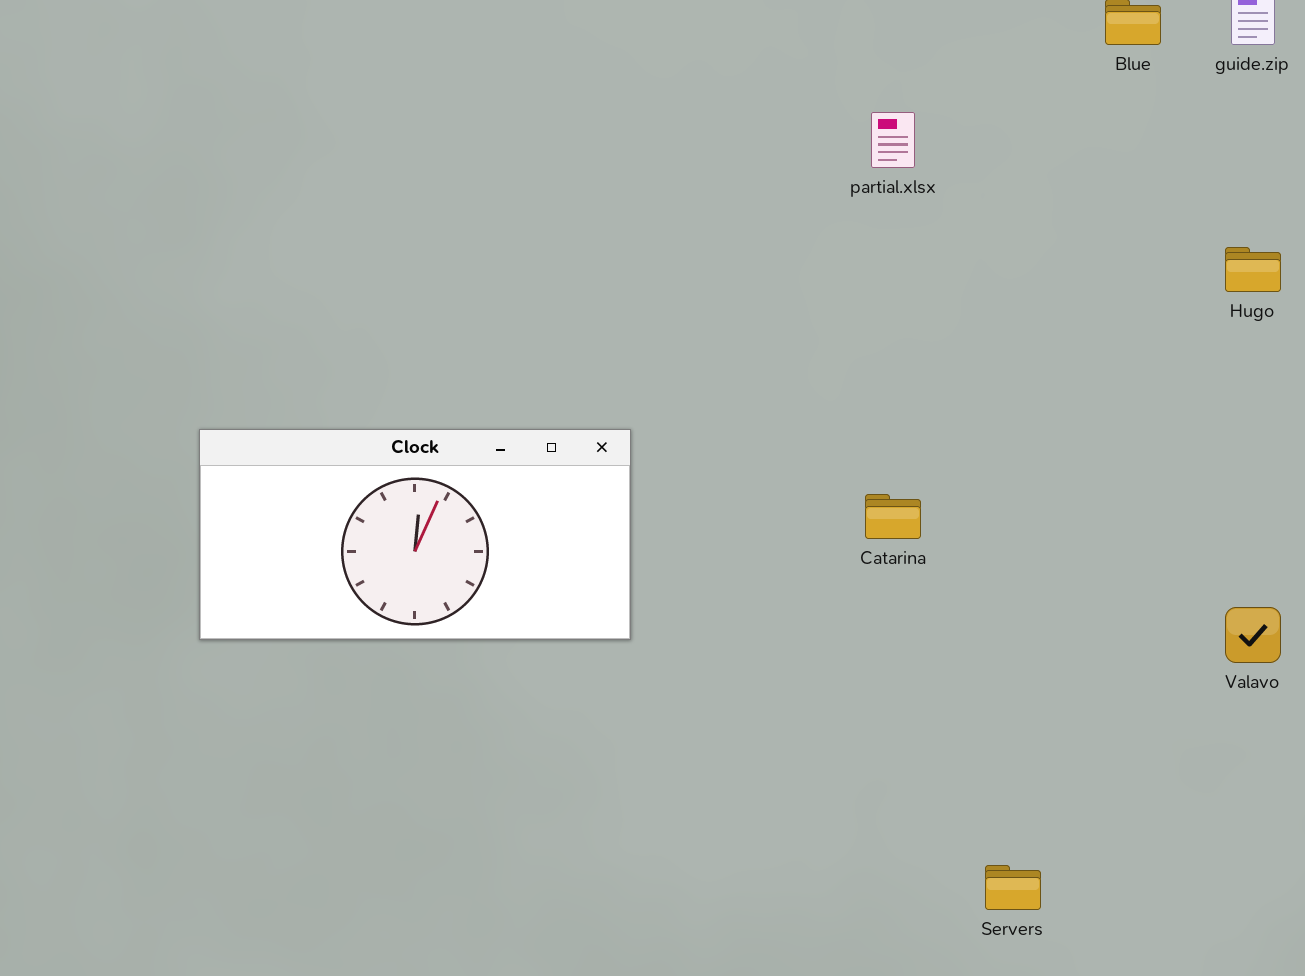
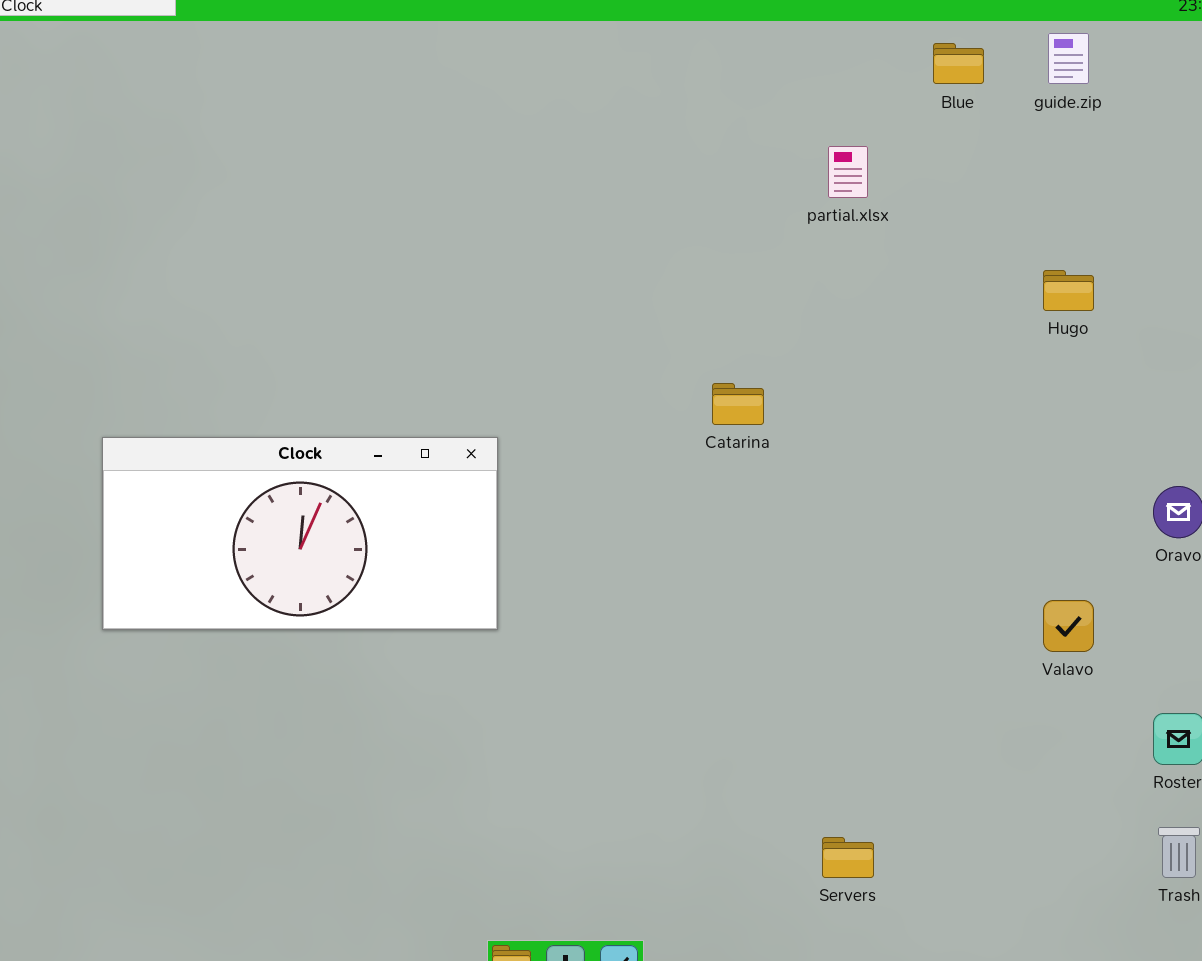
partial.xlsx: [871,112,915,168] -> [828,146,868,198], moved
Catarina: [865,494,921,539] -> [712,383,764,425], moved

